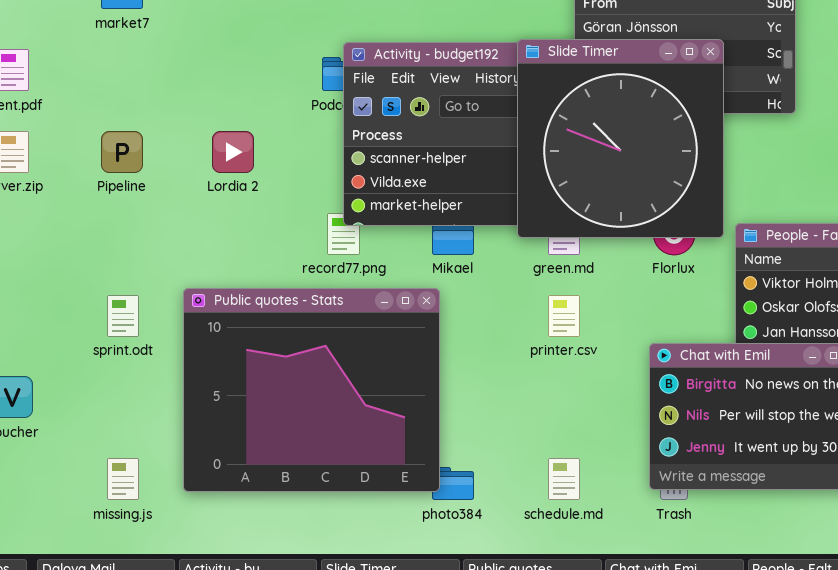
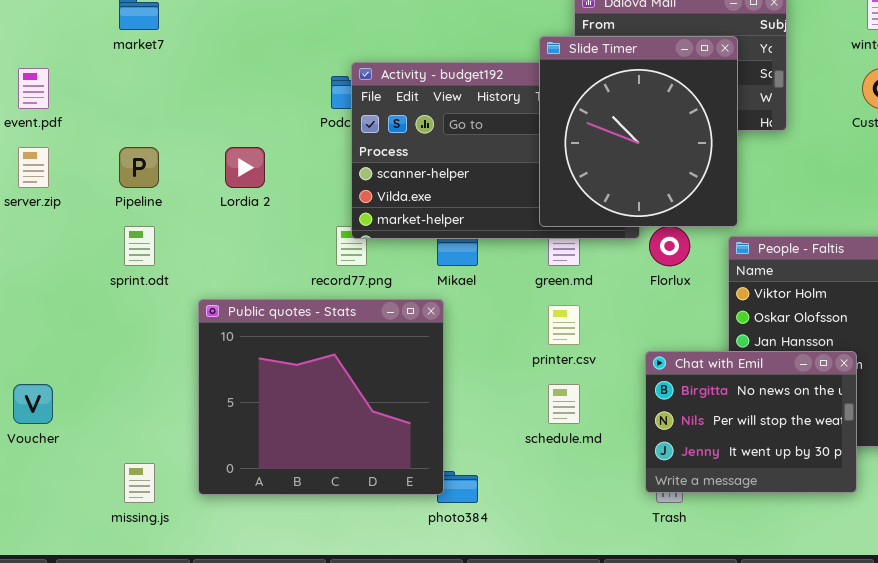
Slide Timer: [517,39,724,238] -> [539,36,738,227], moved
sprint.odt: [107,295,139,337] -> [124,226,155,266], moved
schedule.md: [548,458,580,500] -> [548,384,580,424], moved

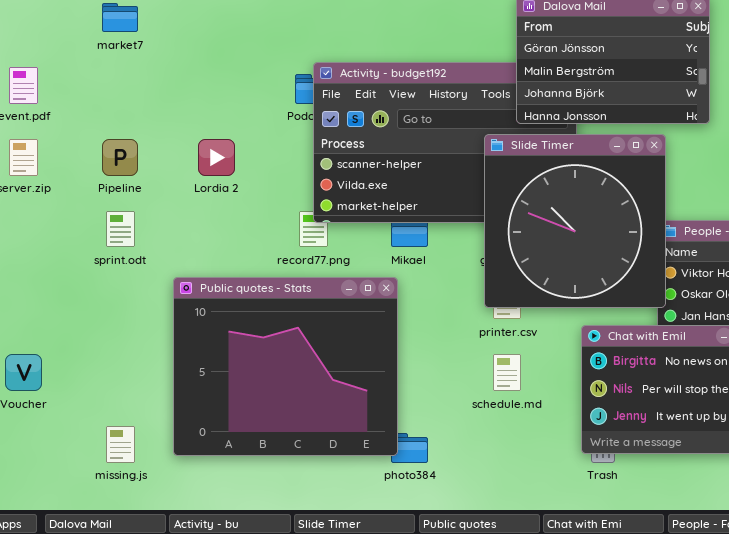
Slide Timer: [539,36,738,227] -> [484,134,666,308], moved

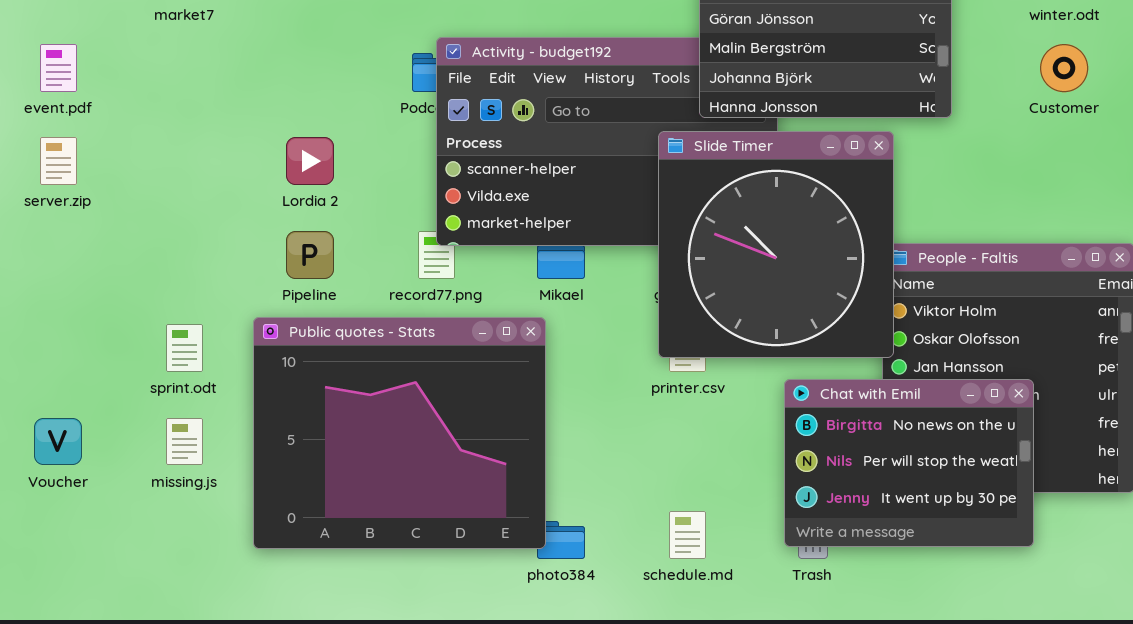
Pipeline: [102,139,138,176] -> [286,231,334,279], moved
sprint.odt: [106,211,135,247] -> [166,324,203,372], moved
schedule.md: [493,354,521,391] -> [669,511,706,559], moved
missing.js: [106,426,135,463] -> [166,418,203,465], moved

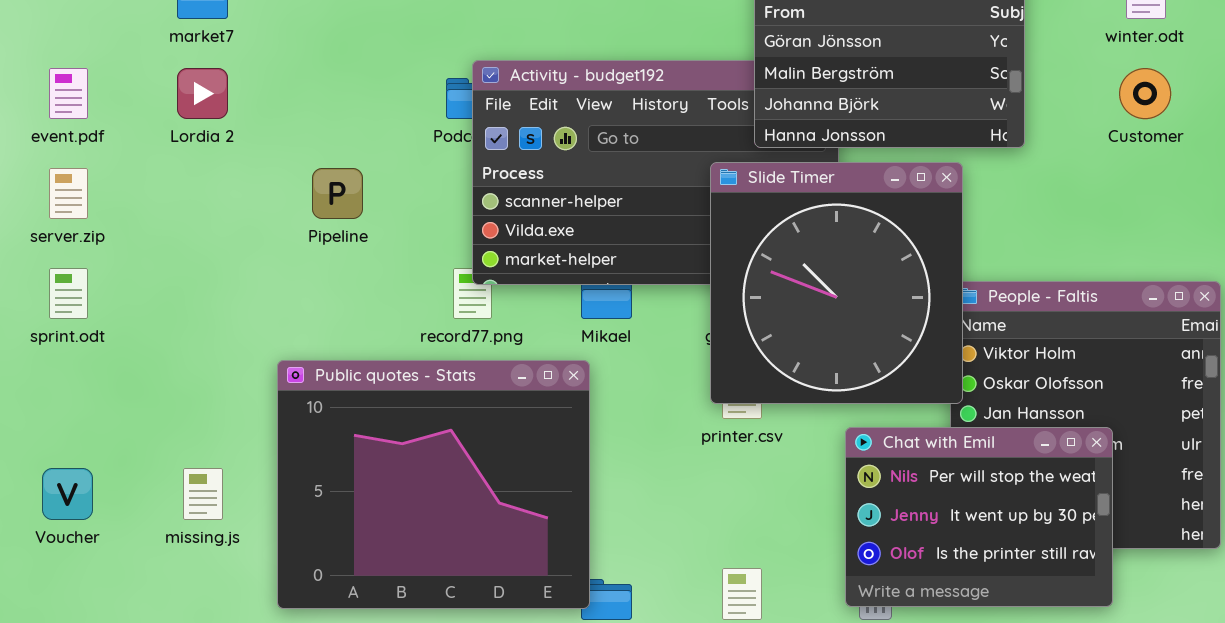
Lordia 2: [286,137,334,185] -> [177,68,228,119], moved
Pipeline: [286,231,334,279] -> [312,168,363,219], moved
sprint.odt: [166,324,203,372] -> [49,268,88,319], moved
Chat with Emil: [784,379,1034,547] -> [845,427,1113,607], scrolled down 1 row

